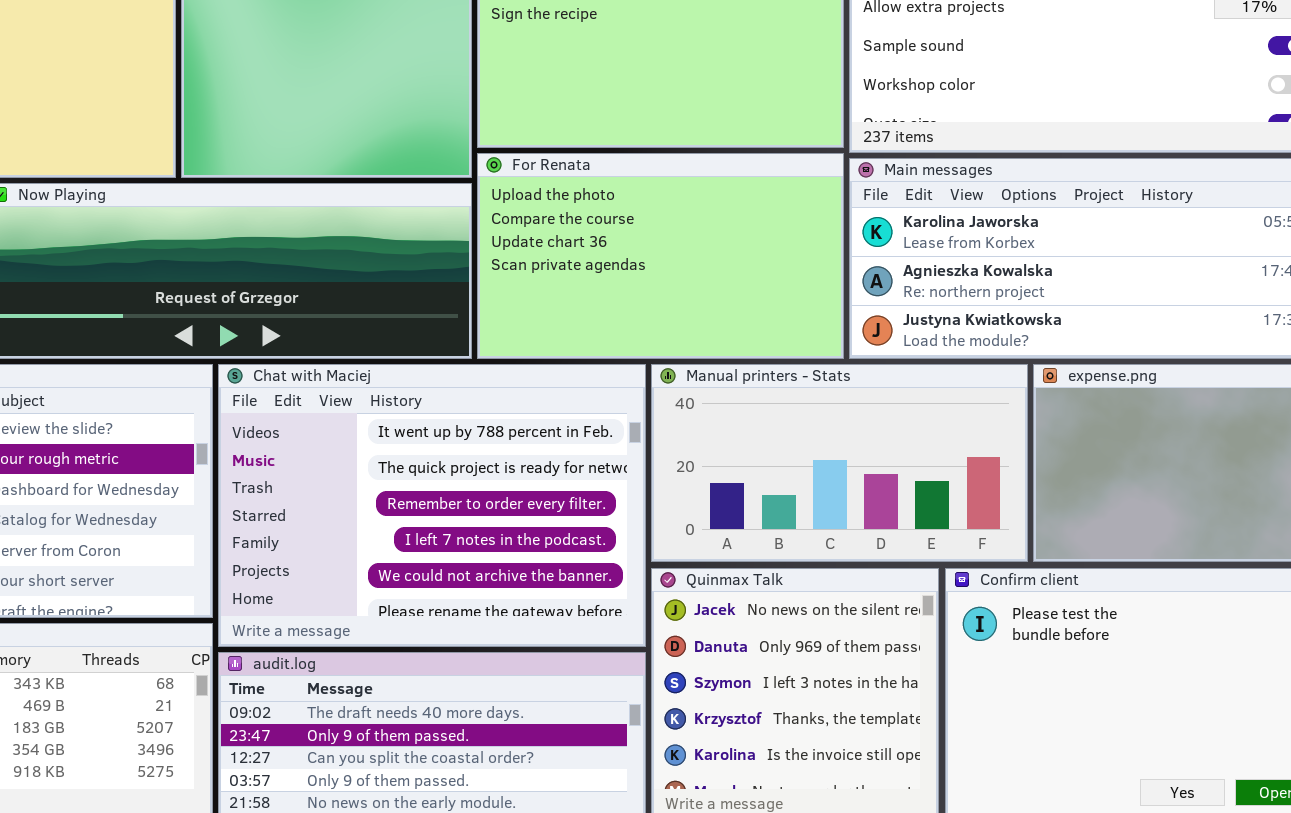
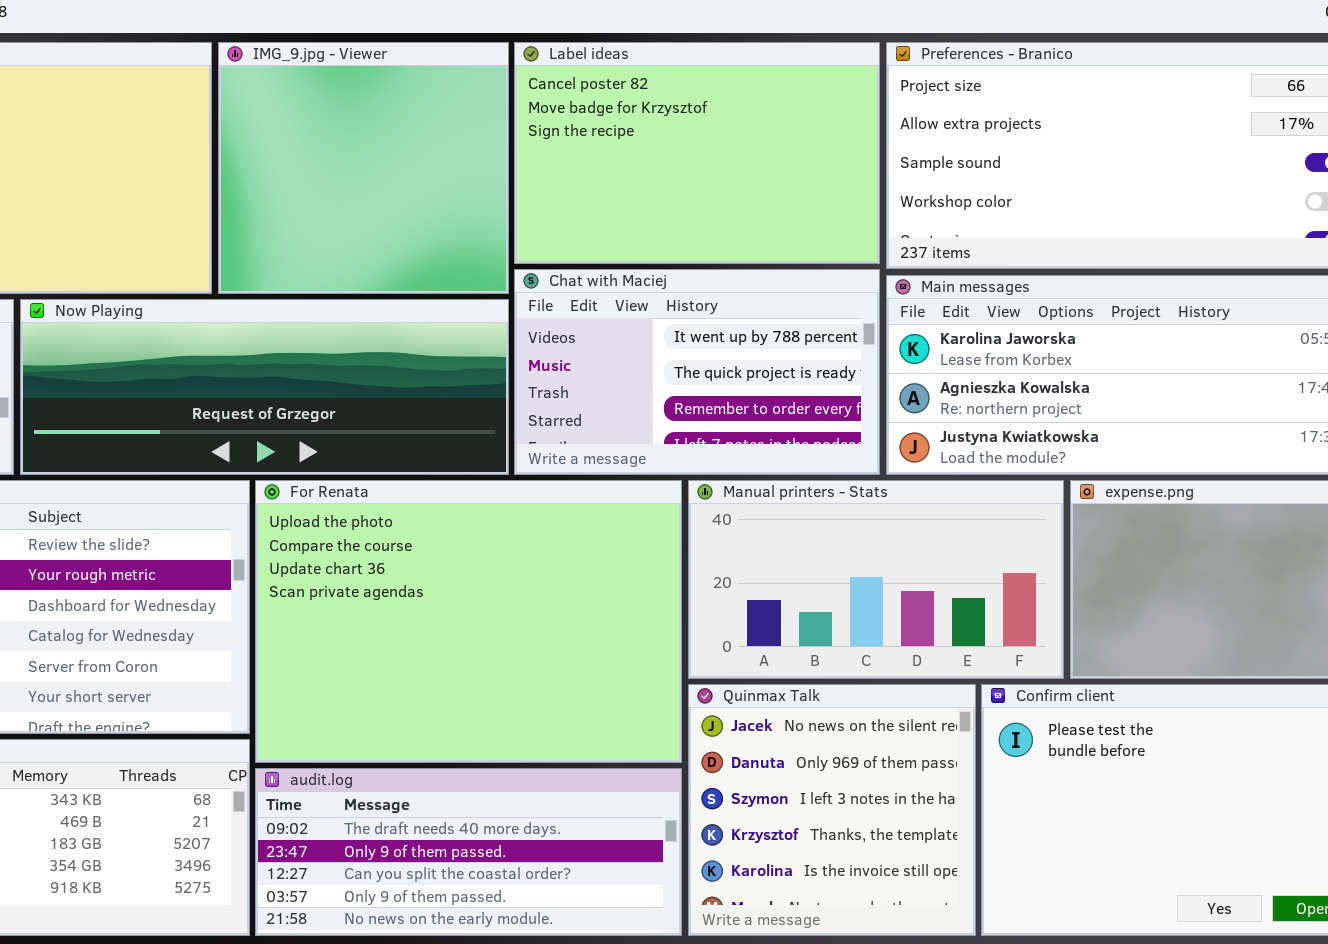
For Renata: [477,153,844,359] -> [255,480,682,763], moved, resized
Chat with Maciej: [218,364,646,647] -> [514,269,880,475], moved, resized

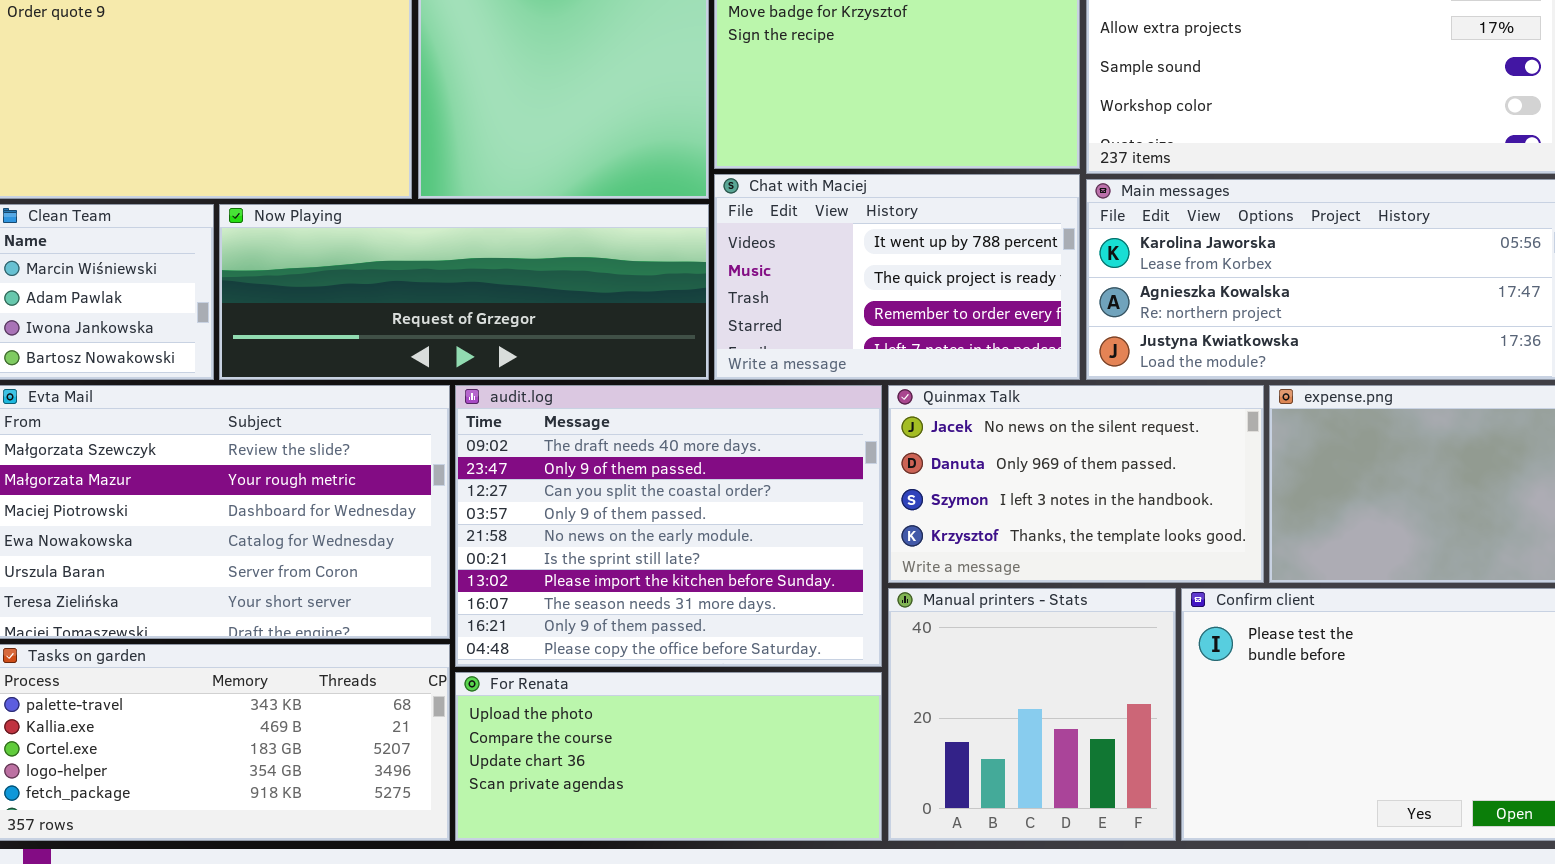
For Renata: [255,480,682,763] -> [455,672,882,841], moved, resized
Manual printers - Stats: [688,480,1064,679] -> [888,588,1176,841], moved, resized
Quinmax Talk: [688,684,976,936] -> [888,385,1264,583], moved, resized
audit.log: [255,768,682,936] -> [455,385,882,667], moved, resized

